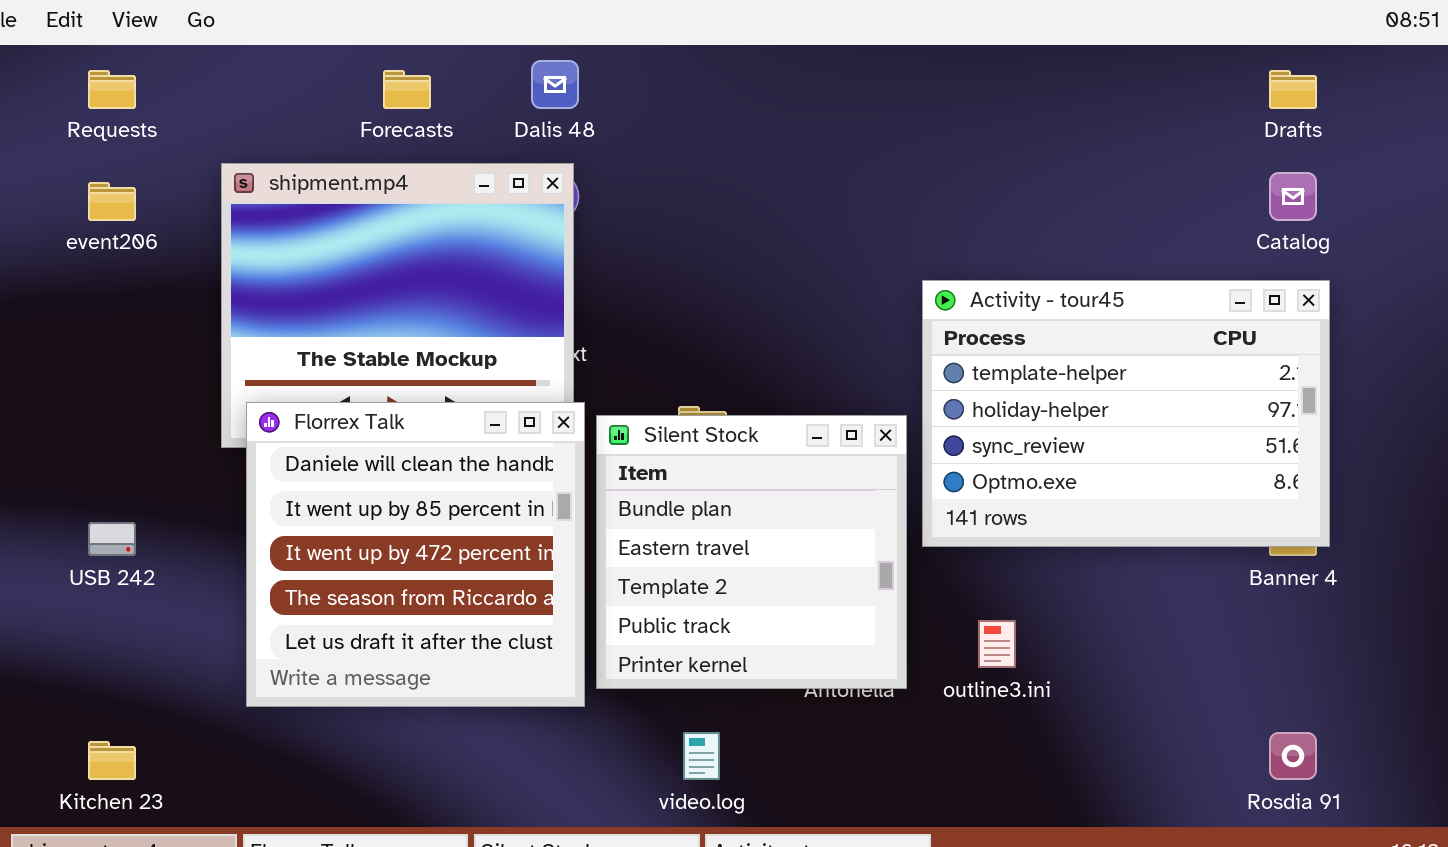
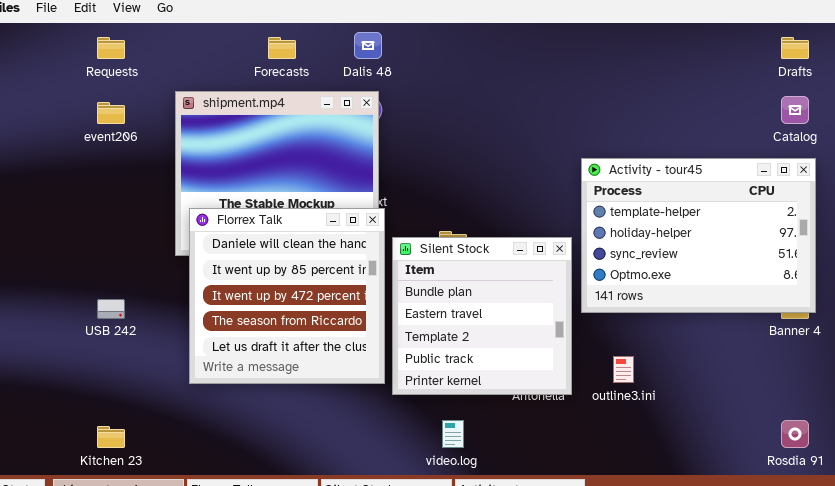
Florrex Talk: [246,402,585,707] -> [189,208,385,384], moved

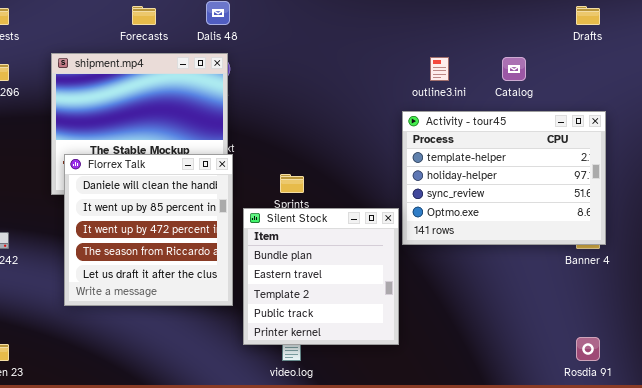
Catalog: [781,96,809,124] -> [502,57,526,81], moved
Silent Stock: [392,237,572,395] -> [243,208,399,345], moved
outline3.ini: [613,356,634,383] -> [430,57,449,81], moved

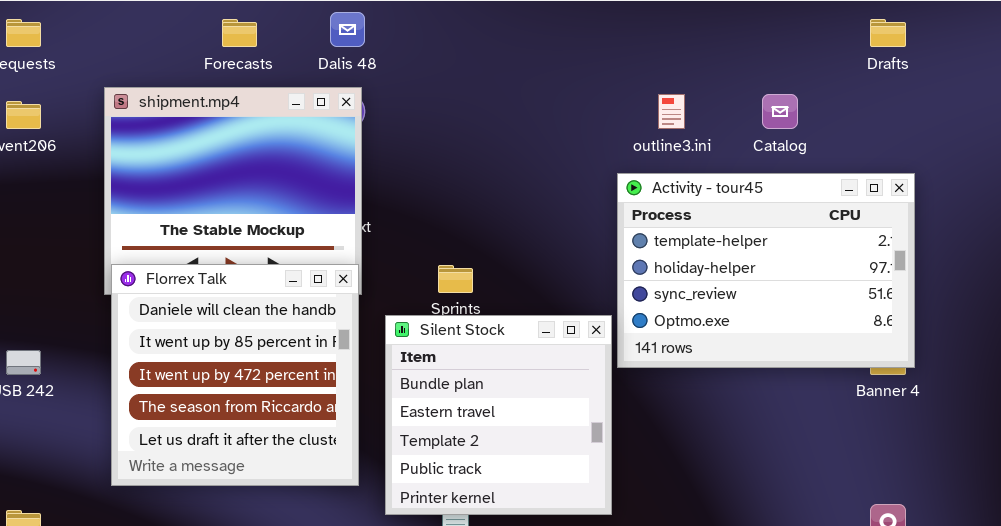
Florrex Talk: [64,154,233,306] -> [111,264,359,486], moved

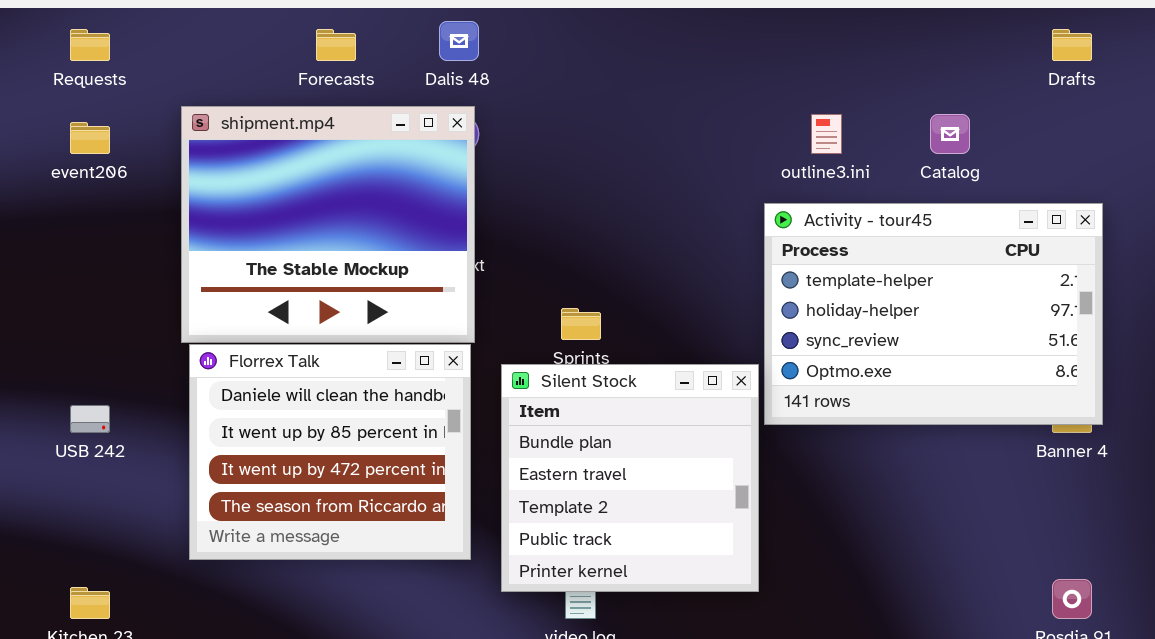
Florrex Talk: [111,264,359,486] -> [189,344,471,560], resized

